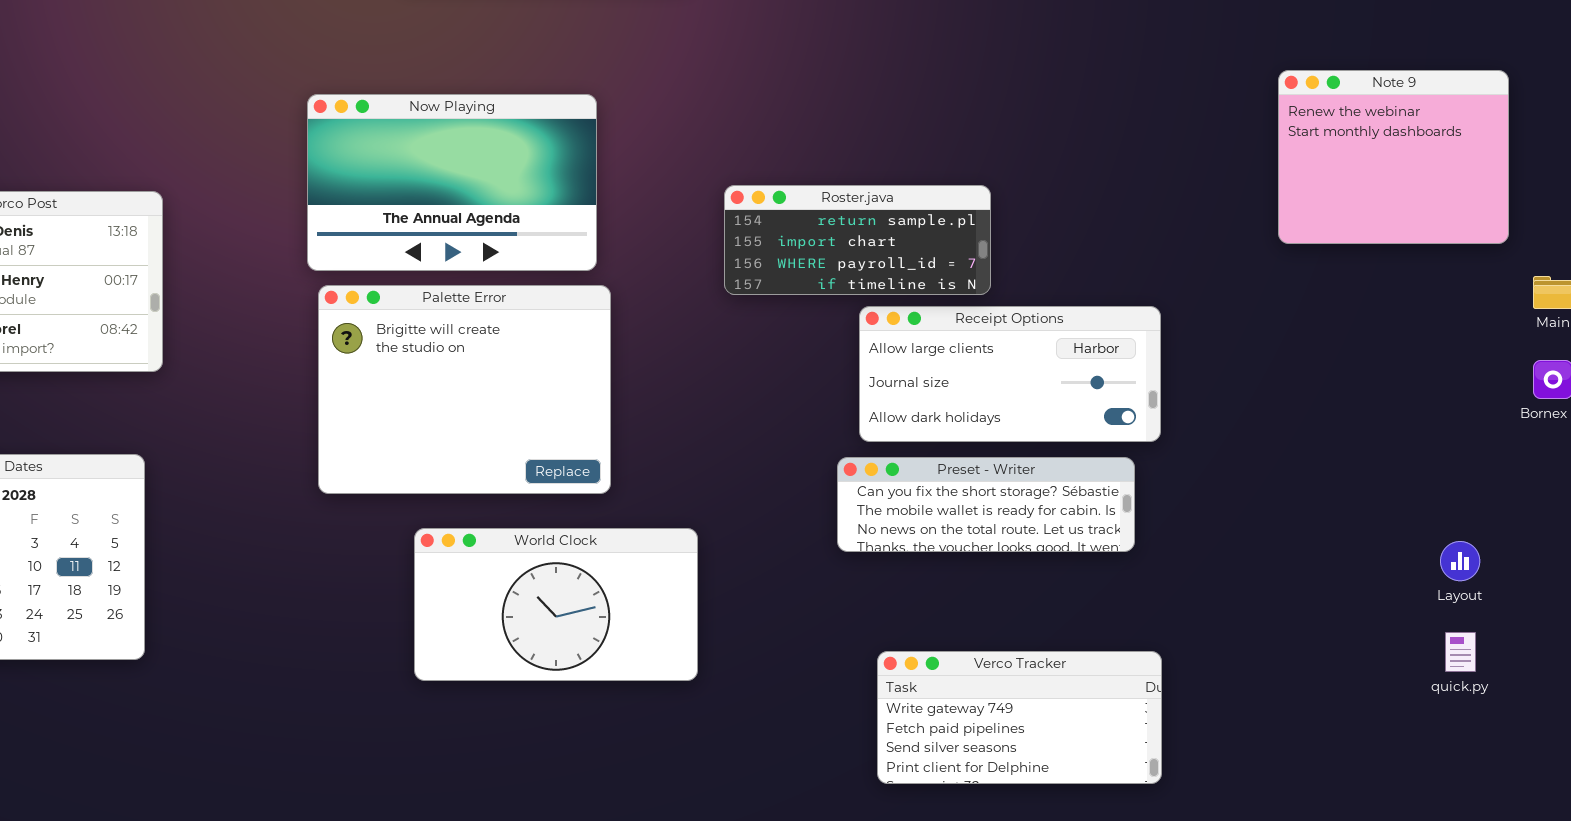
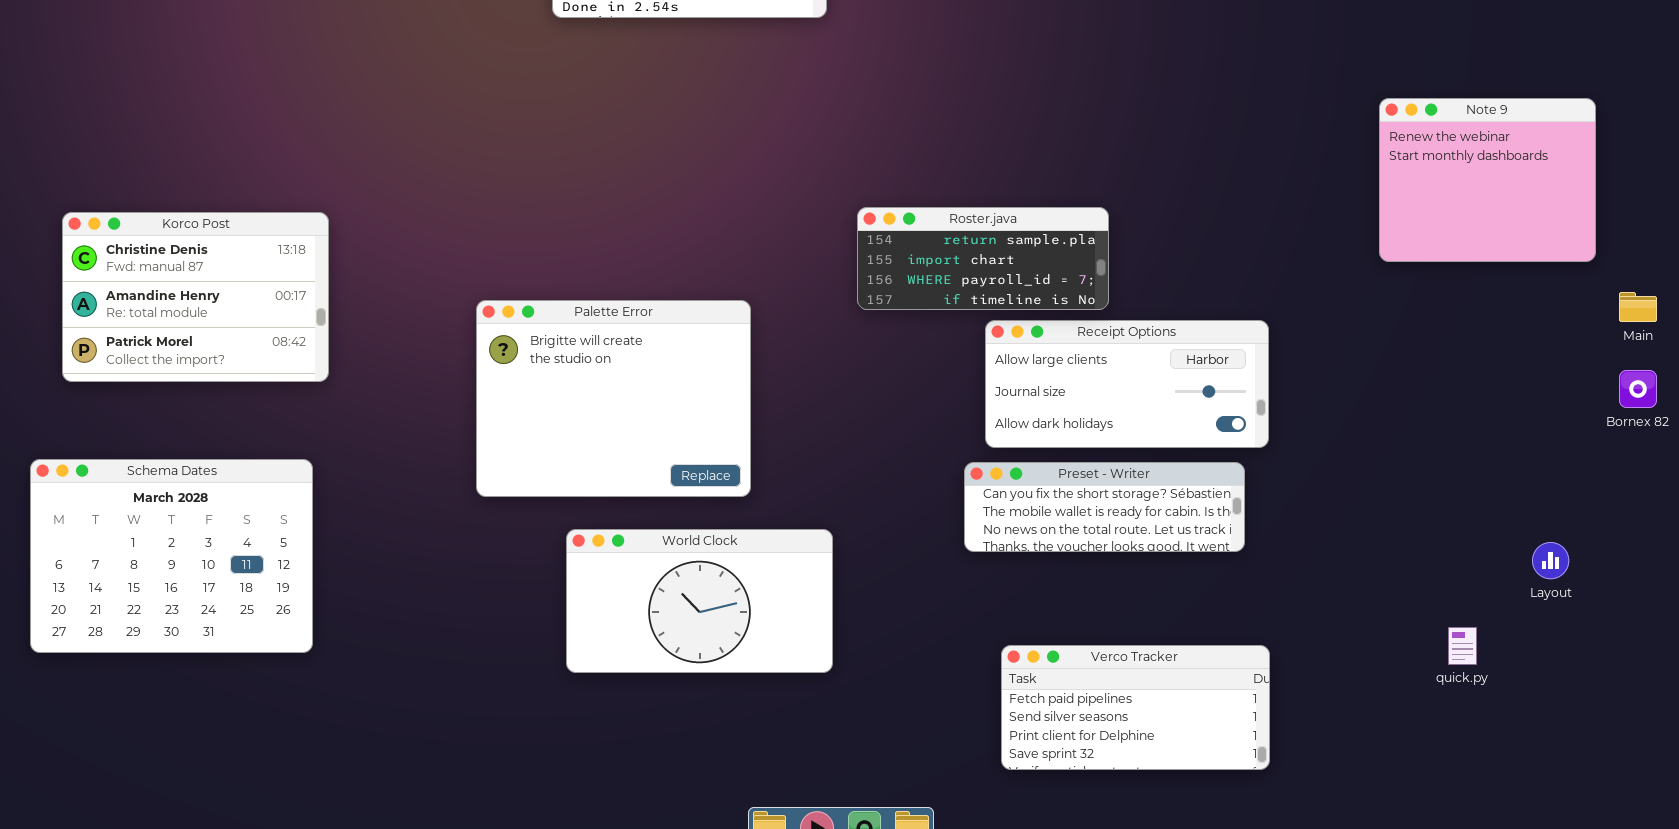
Now Playing: [307,94,597,271] -> none, closed
quick.py: [1445,632,1476,672] -> [1448,627,1477,665], moved
Verco Tracker: [877,651,1162,784] -> [1001,645,1270,770], scrolled down 1 row

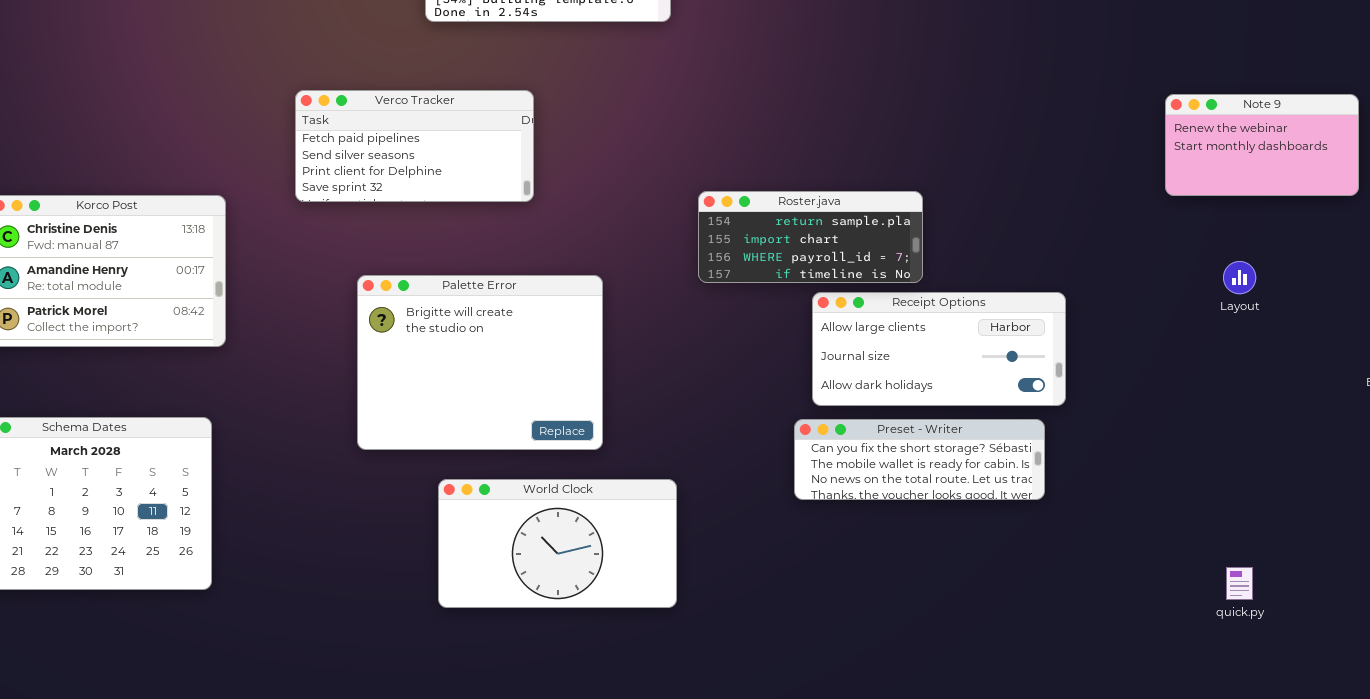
Note 9: [1379,98,1596,262] -> [1165,94,1359,196], resized
Layout: [1532,542,1569,579] -> [1223,261,1256,294], moved
Verco Tracker: [1001,645,1270,770] -> [295,90,534,202], moved

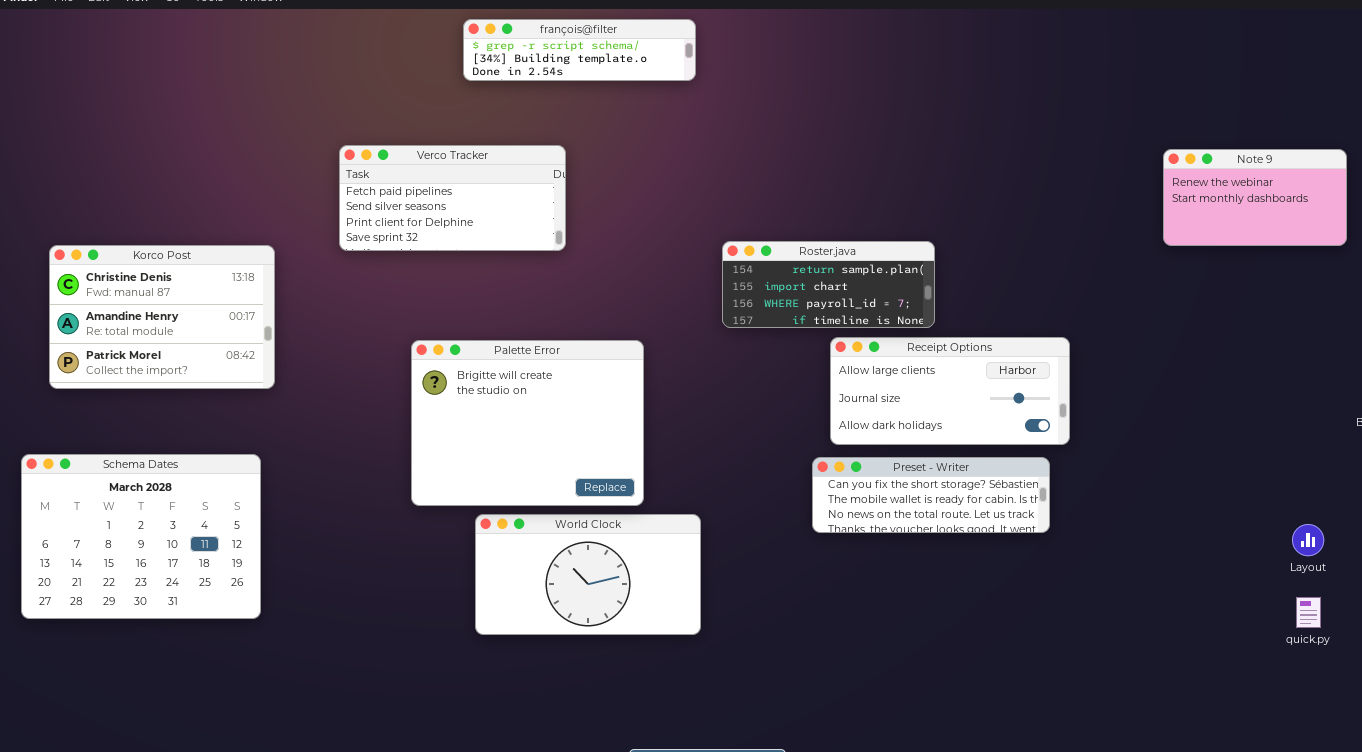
Layout: [1223,261,1256,294] -> [1292,524,1324,556], moved
Palette Error: [357,275,603,450] -> [411,340,644,506], moved
quick.py: [1226,567,1253,600] -> [1296,597,1321,628], moved

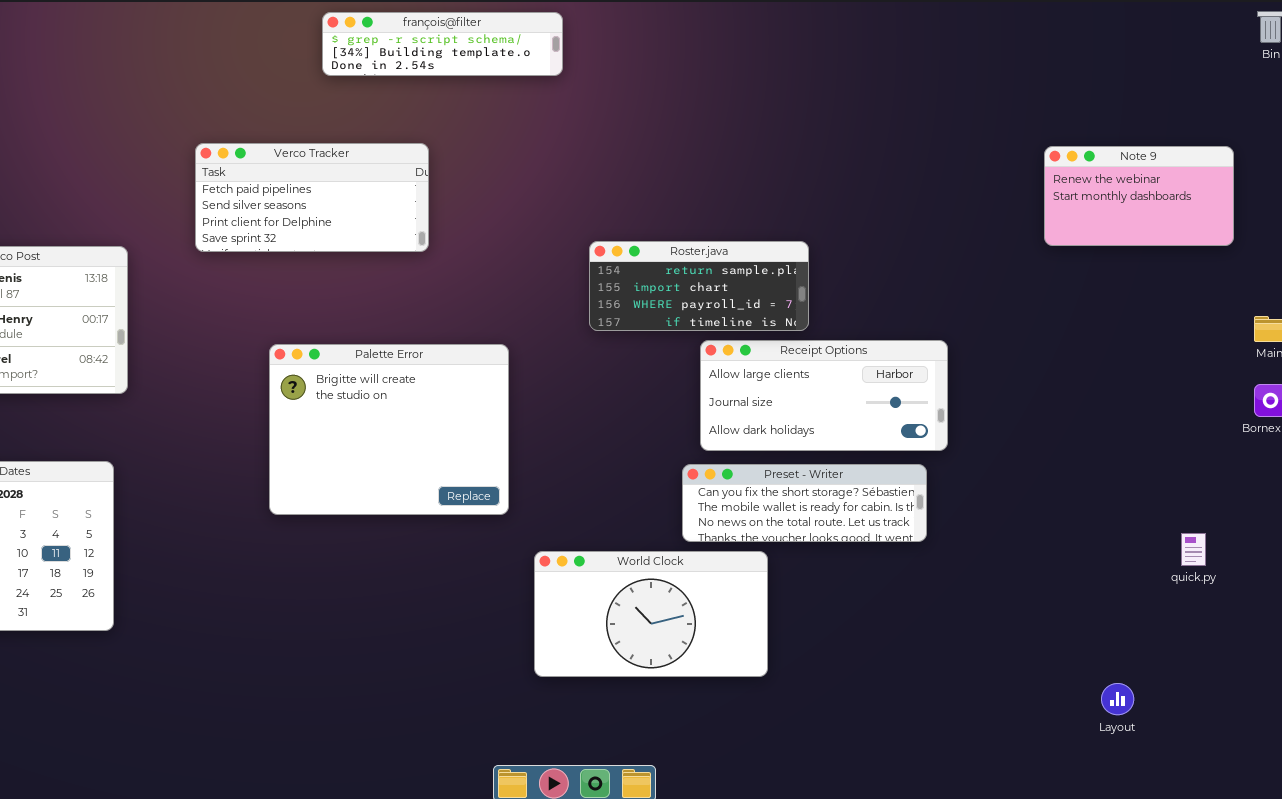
World Clock: [475,514,701,635] -> [534,551,768,677], moved
Layout: [1292,524,1324,556] -> [1101,683,1134,715], moved
quick.py: [1296,597,1321,628] -> [1181,533,1206,566], moved

